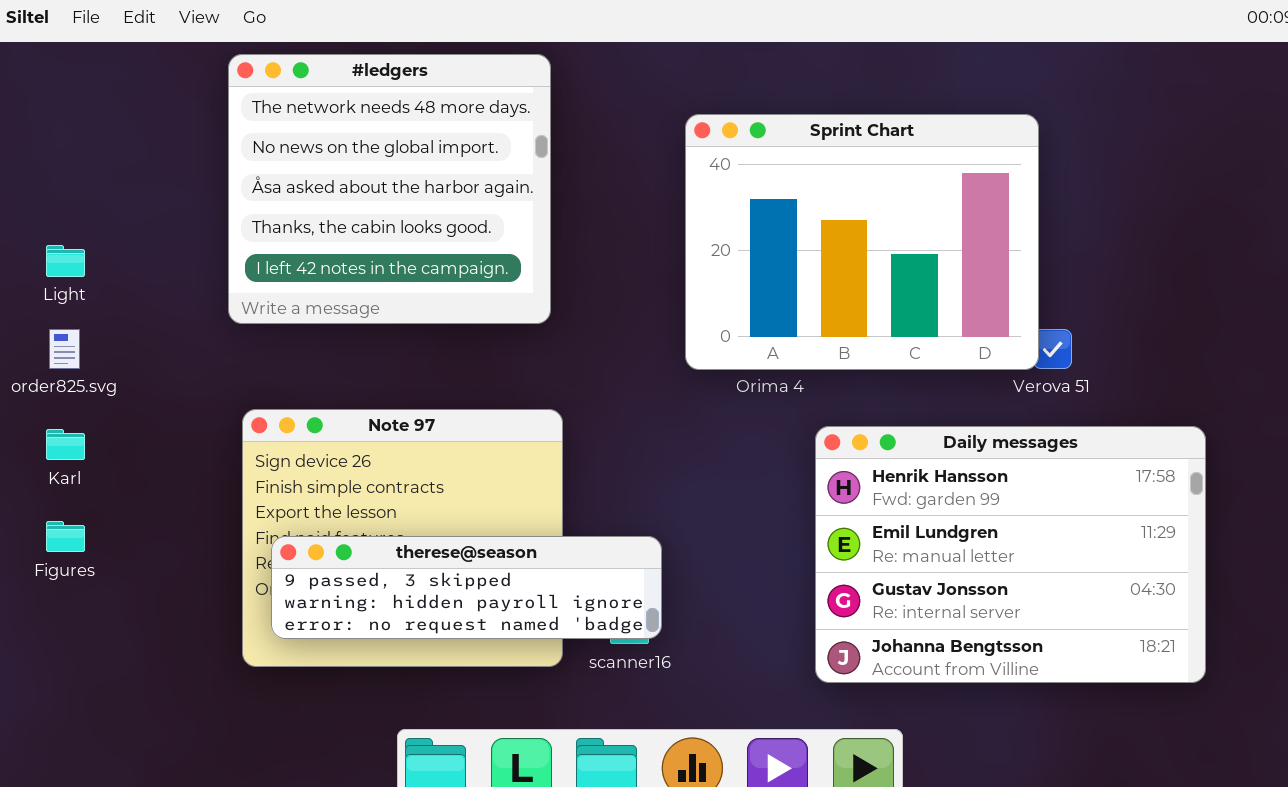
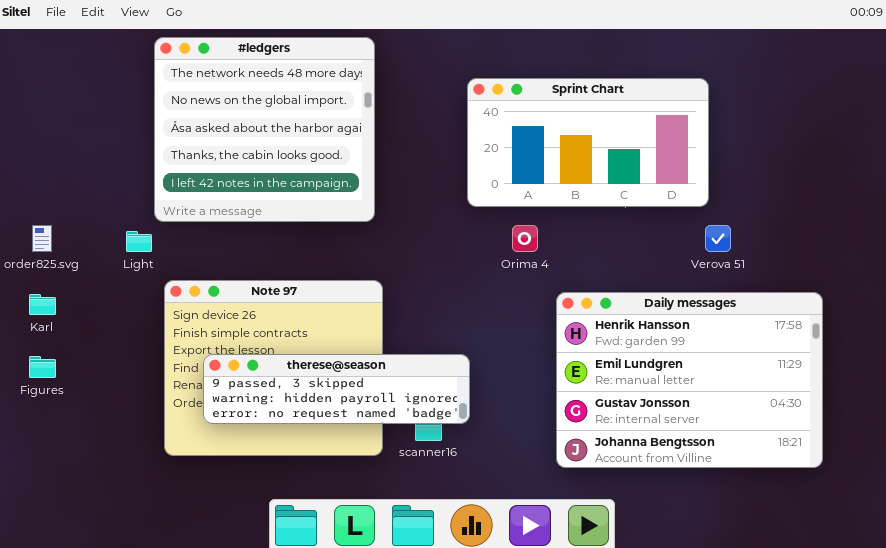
Sprint Chart: [685,114,1039,370] -> [467,78,709,207], resized
Light: [46,245,85,277] -> [126,231,152,252], moved
therese@season: [271,536,662,639] -> [203,354,470,424], moved

